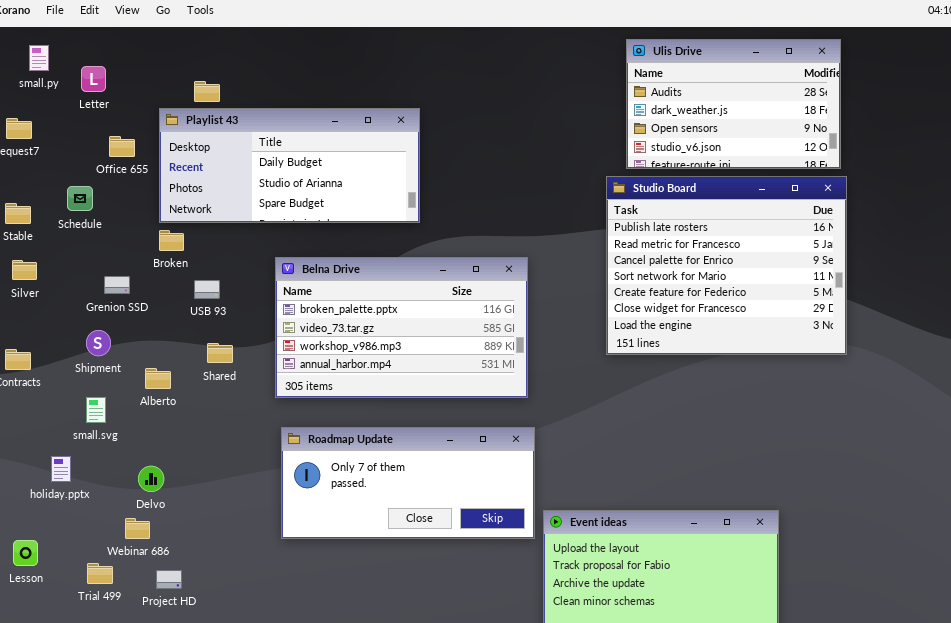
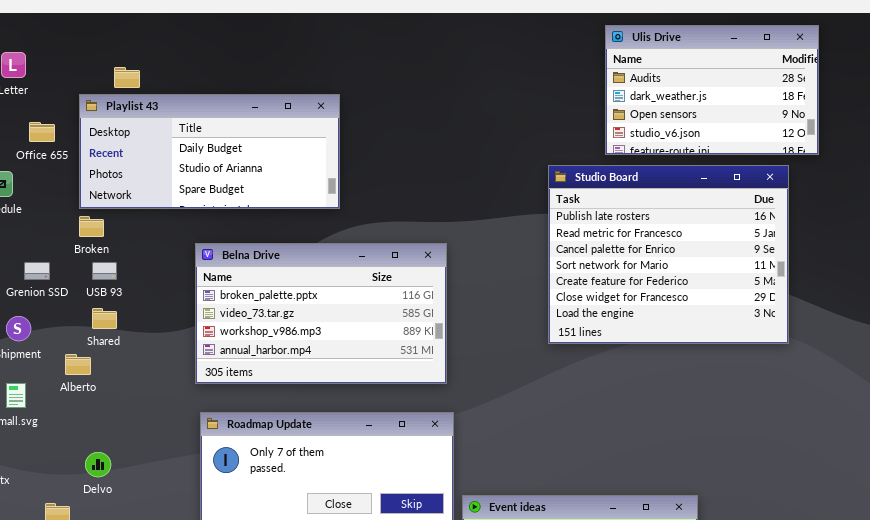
Ulis Drive: [626,39,841,169] -> [605,25,819,155], moved
Studio Board: [606,176,847,355] -> [548,165,789,344], moved
USB 93: [194,280,220,299] -> [92,262,117,280], moved
Shared: [207,343,233,363] -> [92,308,117,329], moved
Delvo: [138,466,164,492] -> [85,452,111,477], moved

